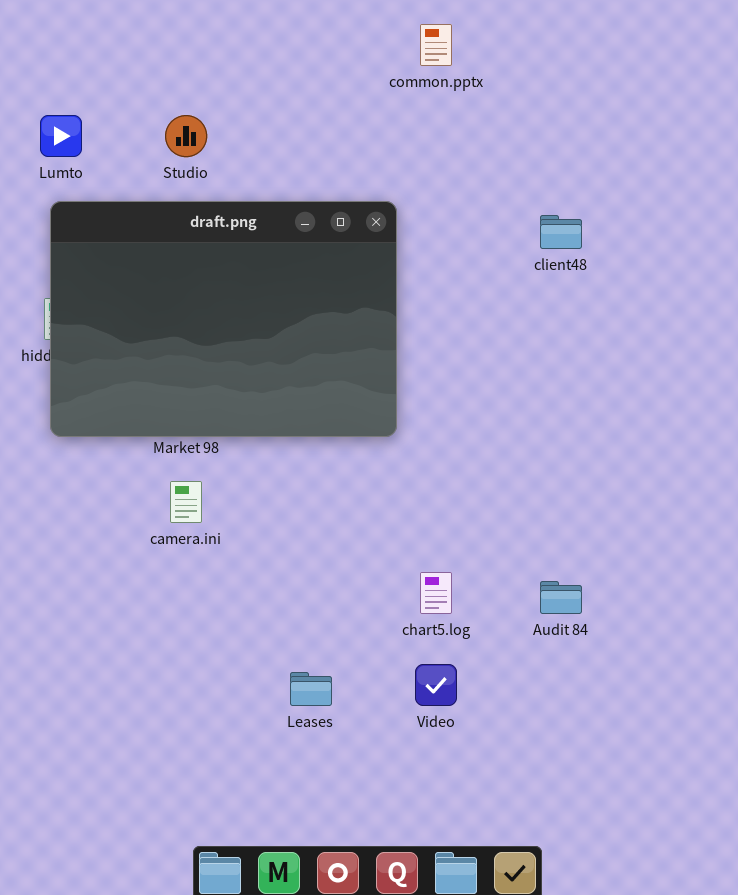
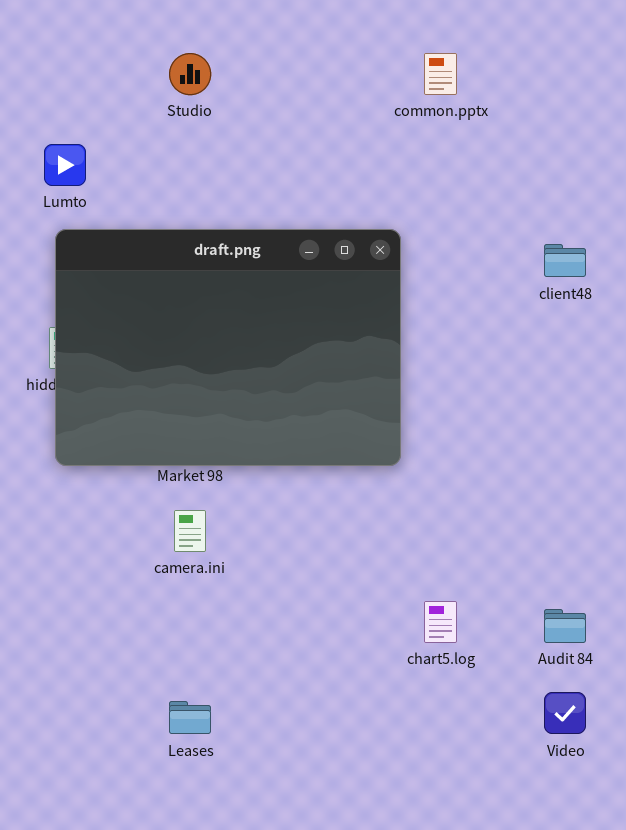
Studio: [165,115,207,157] -> [169,53,211,95], moved
Video: [415,664,457,706] -> [544,692,586,734], moved
Leases: [290,672,332,706] -> [169,701,211,734], moved

